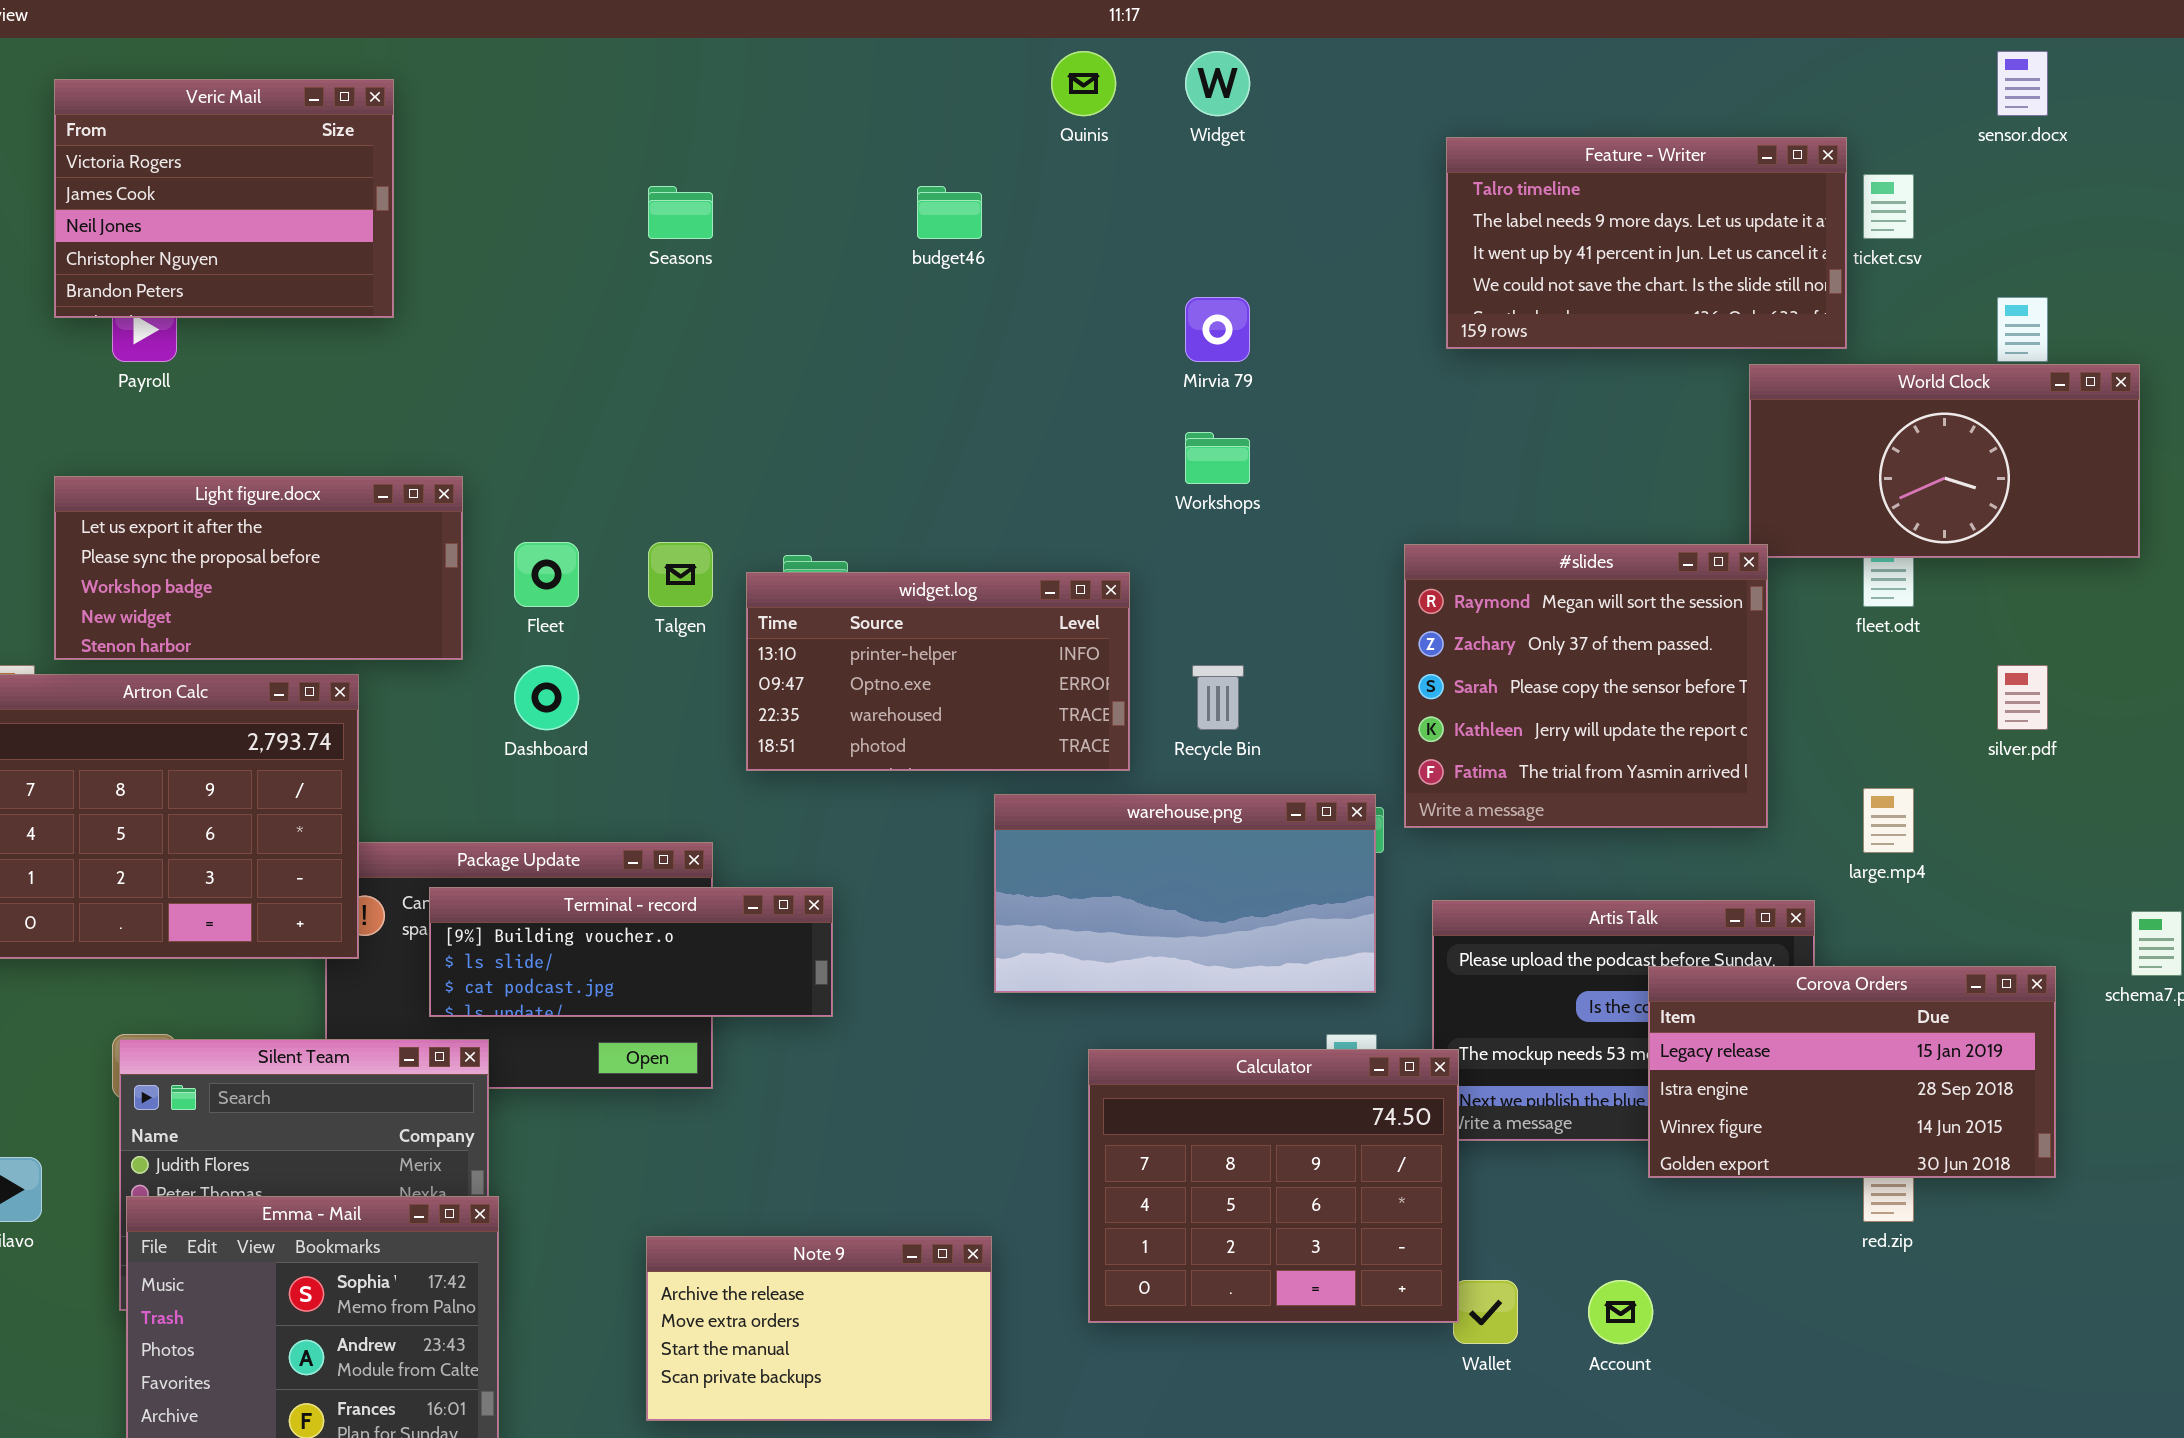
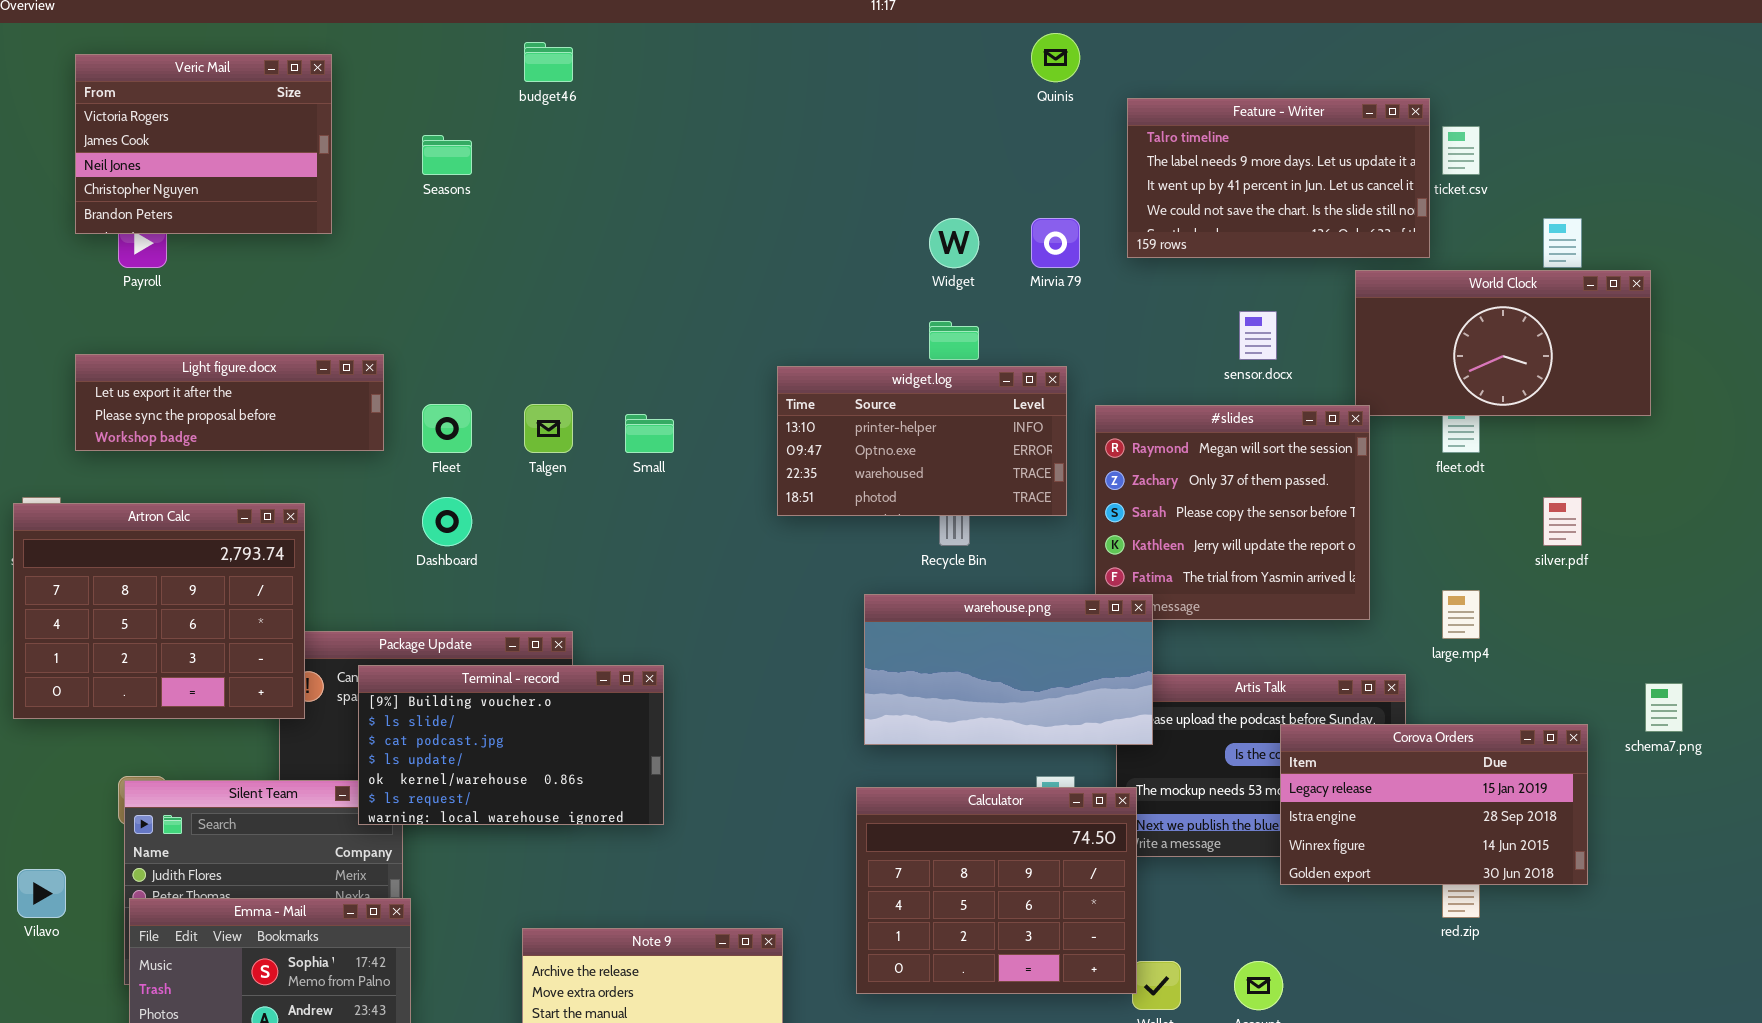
Quinis: [1051,51,1116,116] -> [1031,33,1080,82], moved
Widget: [1185,51,1250,116] -> [929,218,979,268], moved
sensor.docx: [1997,51,2048,116] -> [1239,311,1277,360], moved
Seasons: [648,186,713,239] -> [422,135,472,175], moved
budget46: [917,186,982,239] -> [524,42,573,82], moved
Mirvia 79: [1185,297,1250,362] -> [1031,218,1080,268], moved
Light figure.docx: [54,476,463,660] -> [75,354,384,451], resized
widget.log: [746,572,1130,771] -> [777,366,1067,516], moved
warehouse.png: [994,794,1376,993] -> [864,594,1153,745], moved
Terminal - record: [429,887,833,1017] -> [358,665,664,825], resized

